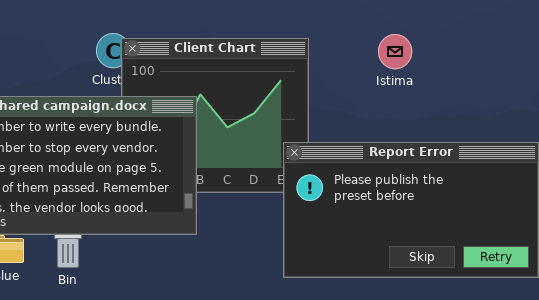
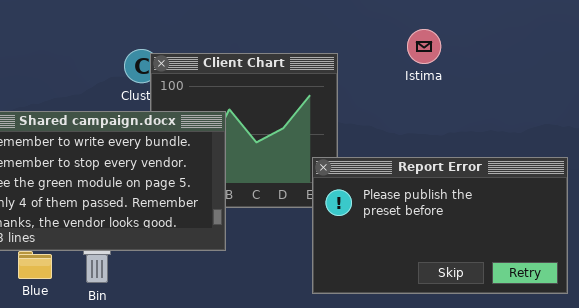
Istima: [378,34,412,69] -> [407,29,441,64], moved

